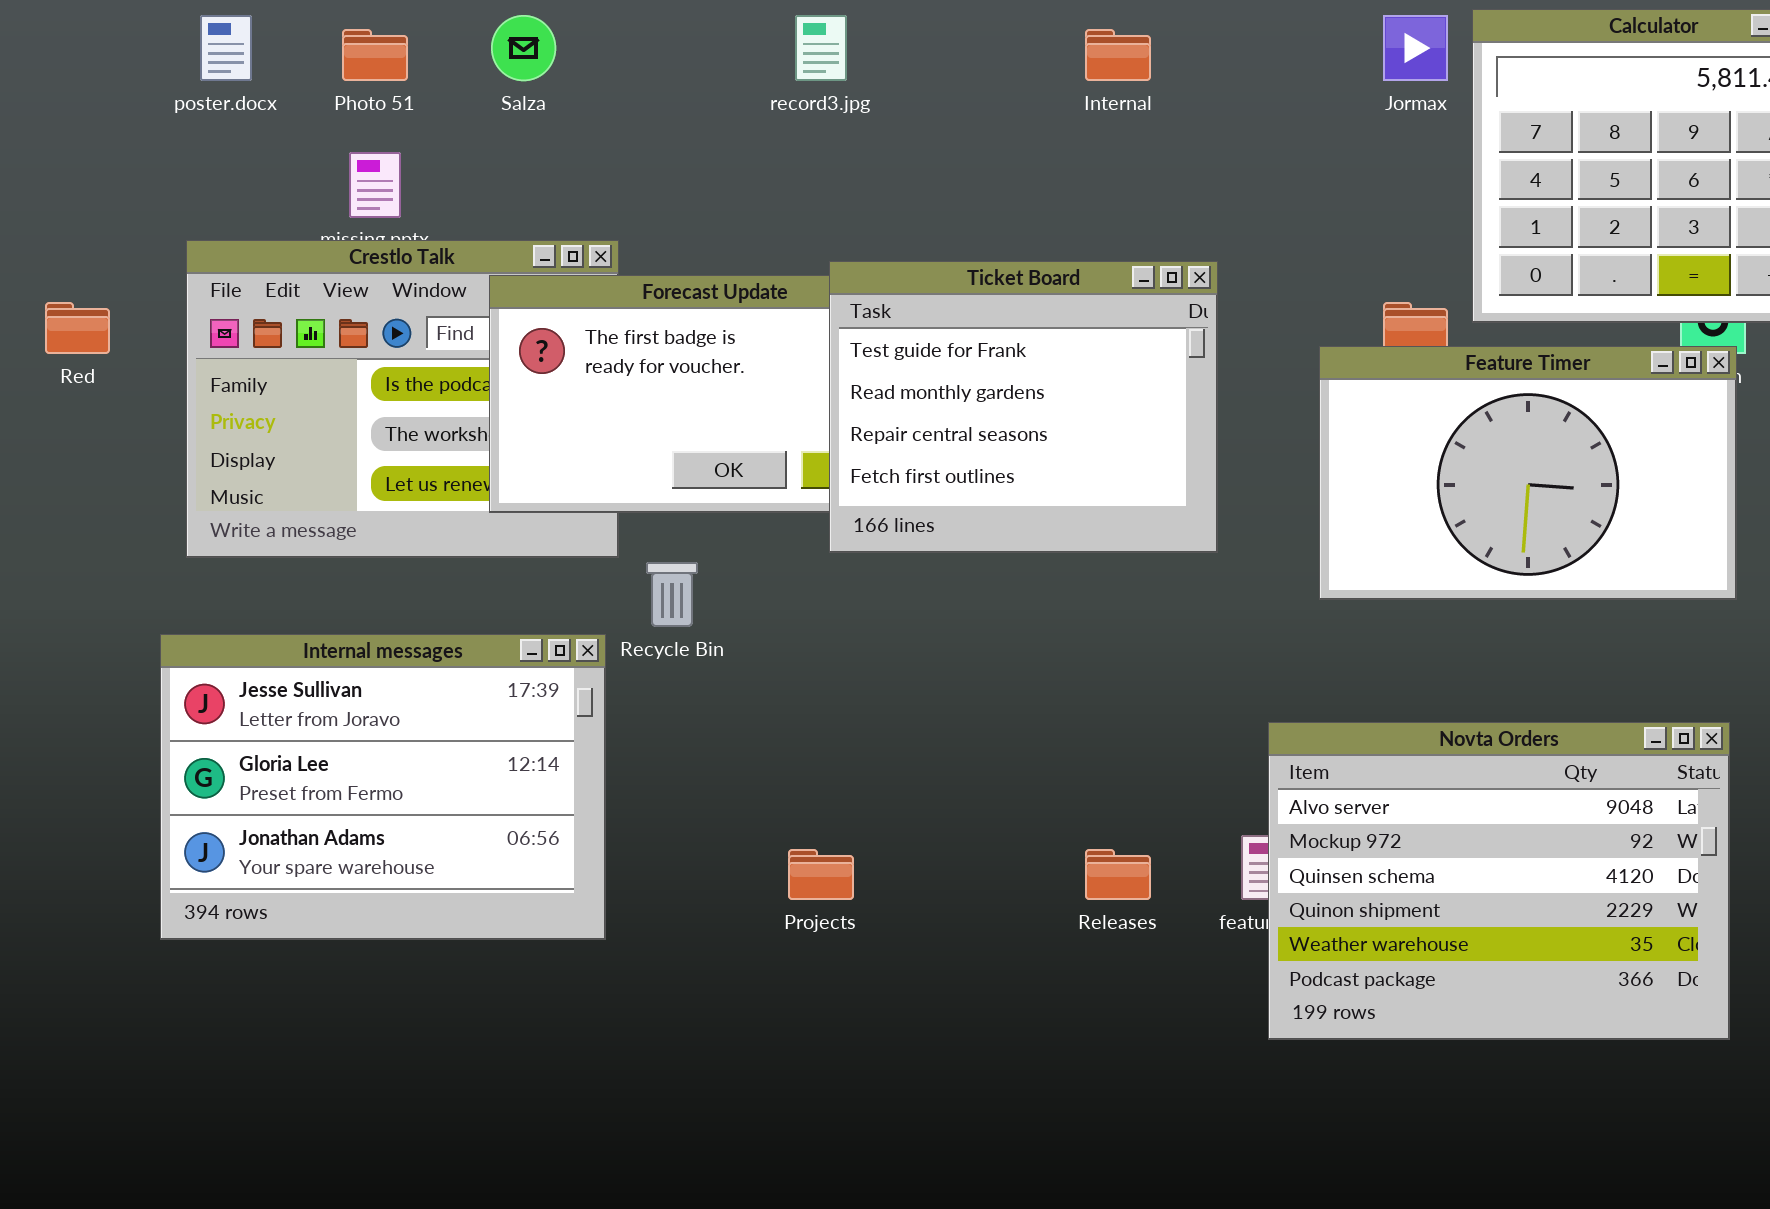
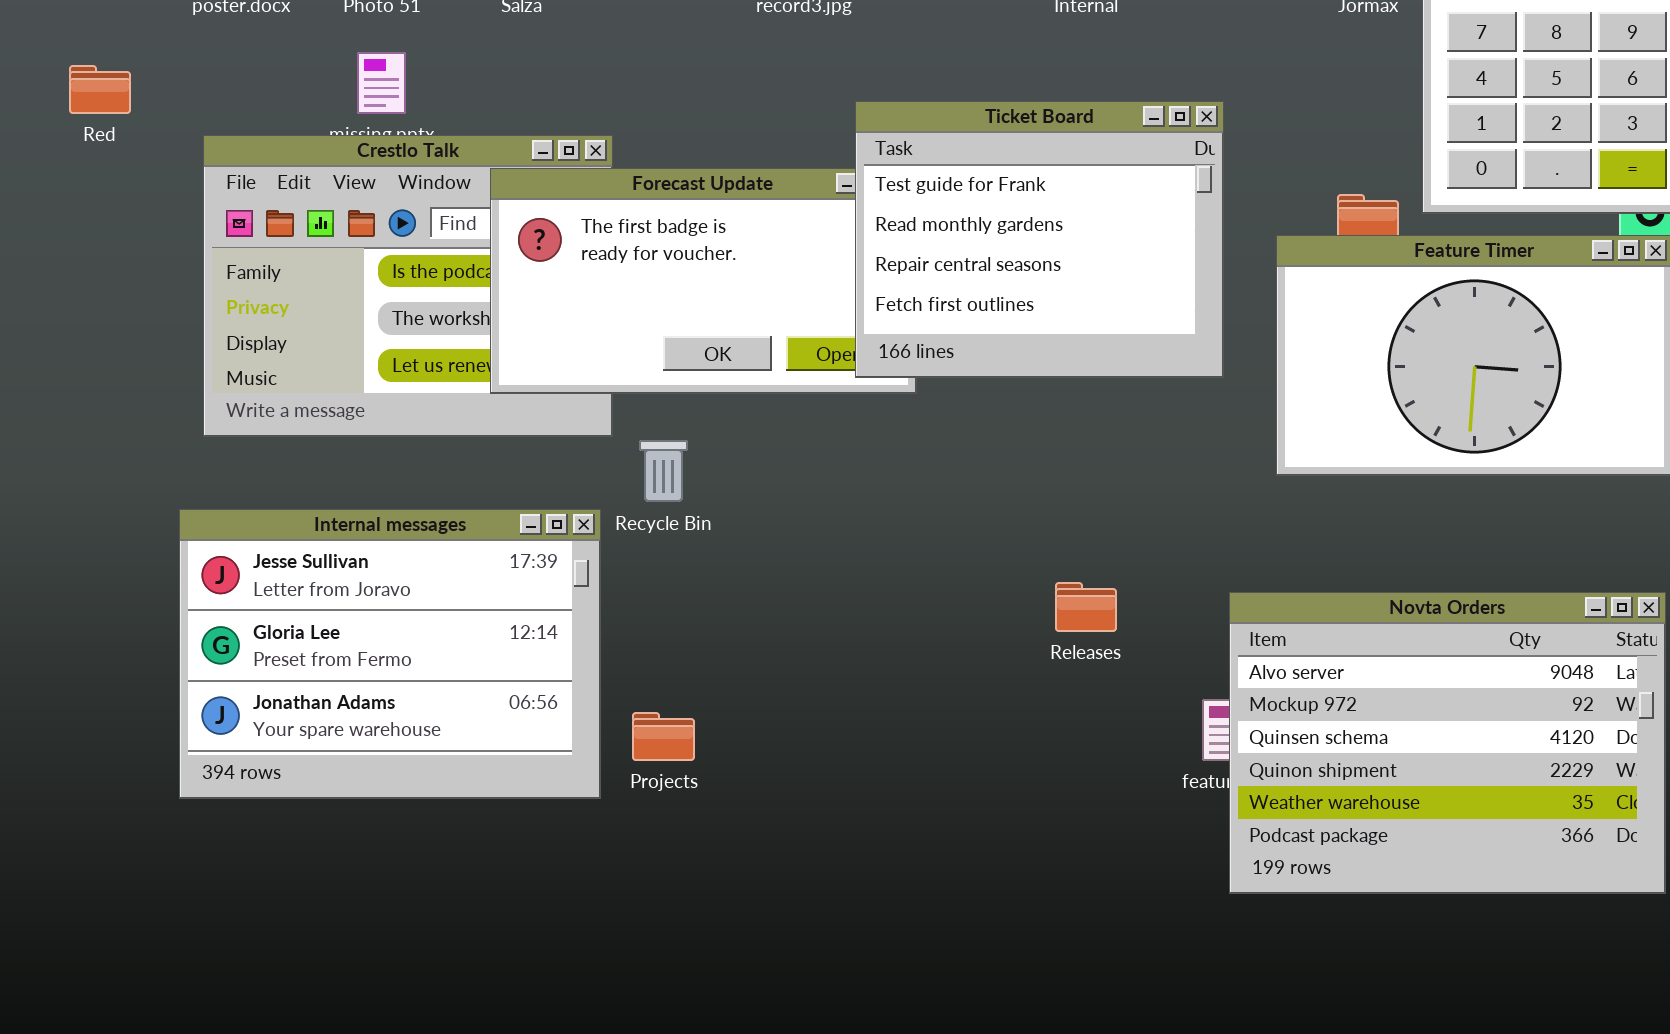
Ticket Board: [829,261,1218,553] -> [855,101,1224,378], moved
Red: [45,302,110,354] -> [69,65,131,114], moved
Projects: [788,849,854,900] -> [632,712,695,761], moved
Releases: [1085,849,1151,900] -> [1055,582,1117,632], moved

